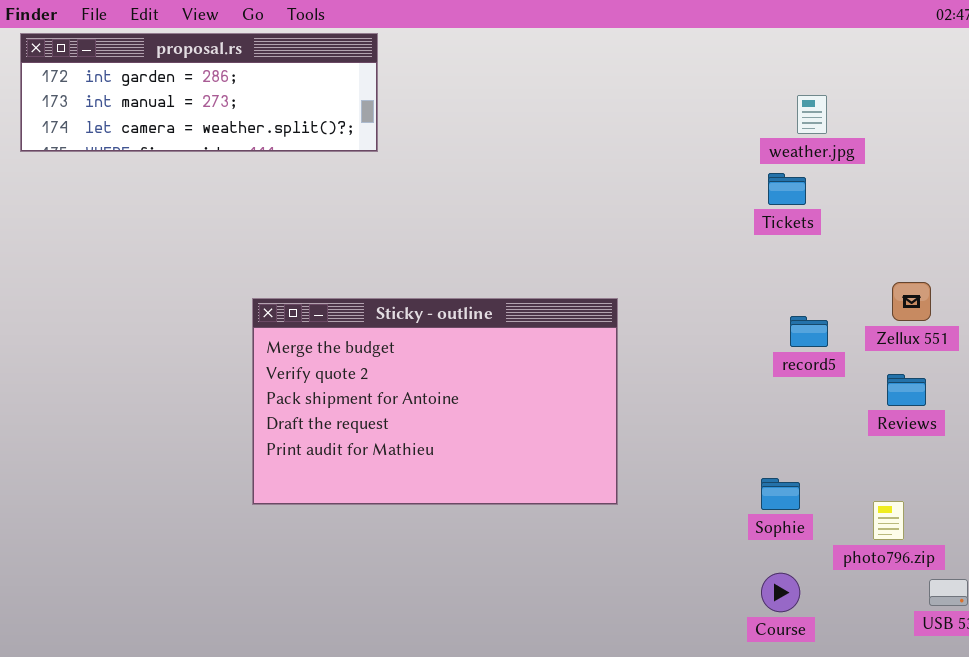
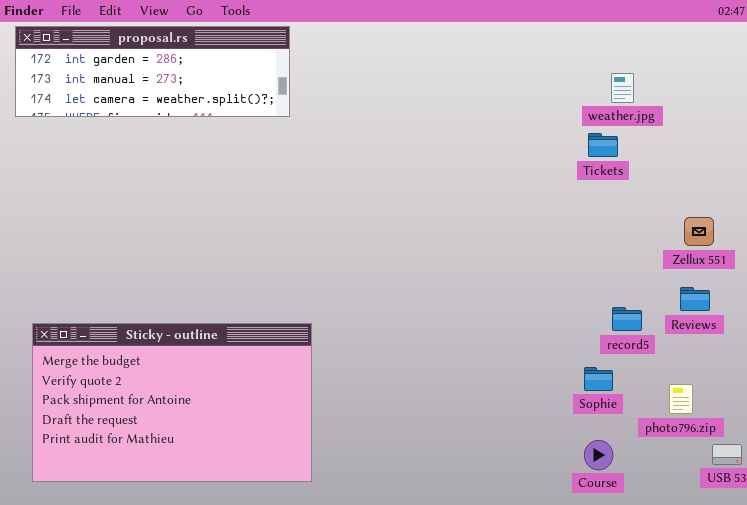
Sticky - outline: [252,298,618,505] -> [32,323,312,482], moved
record5: [790,316,828,347] -> [612,307,642,331], moved

